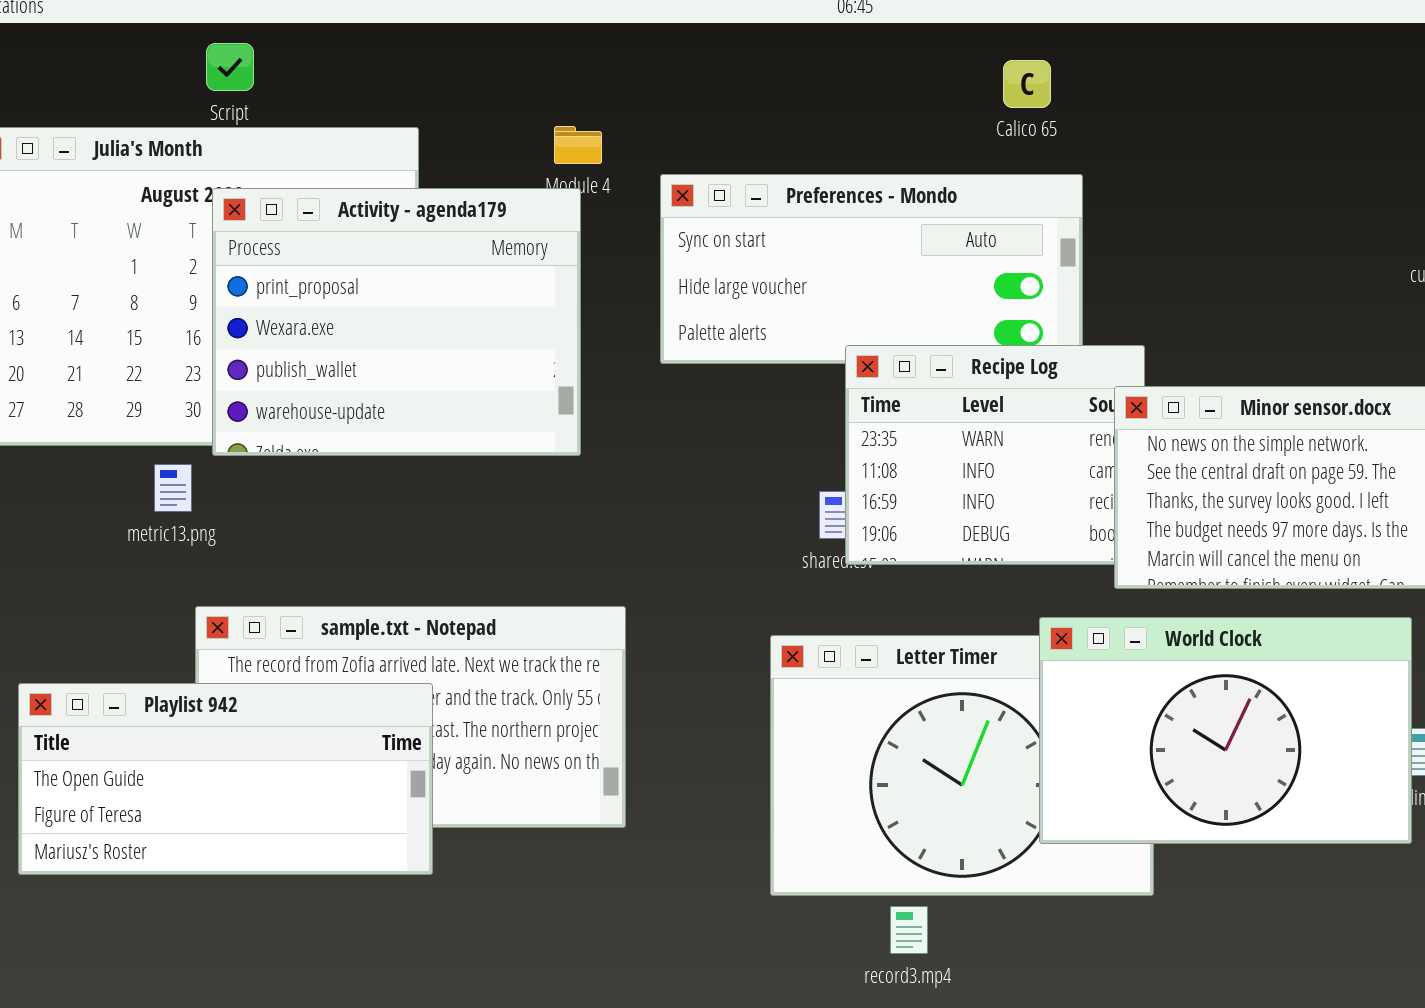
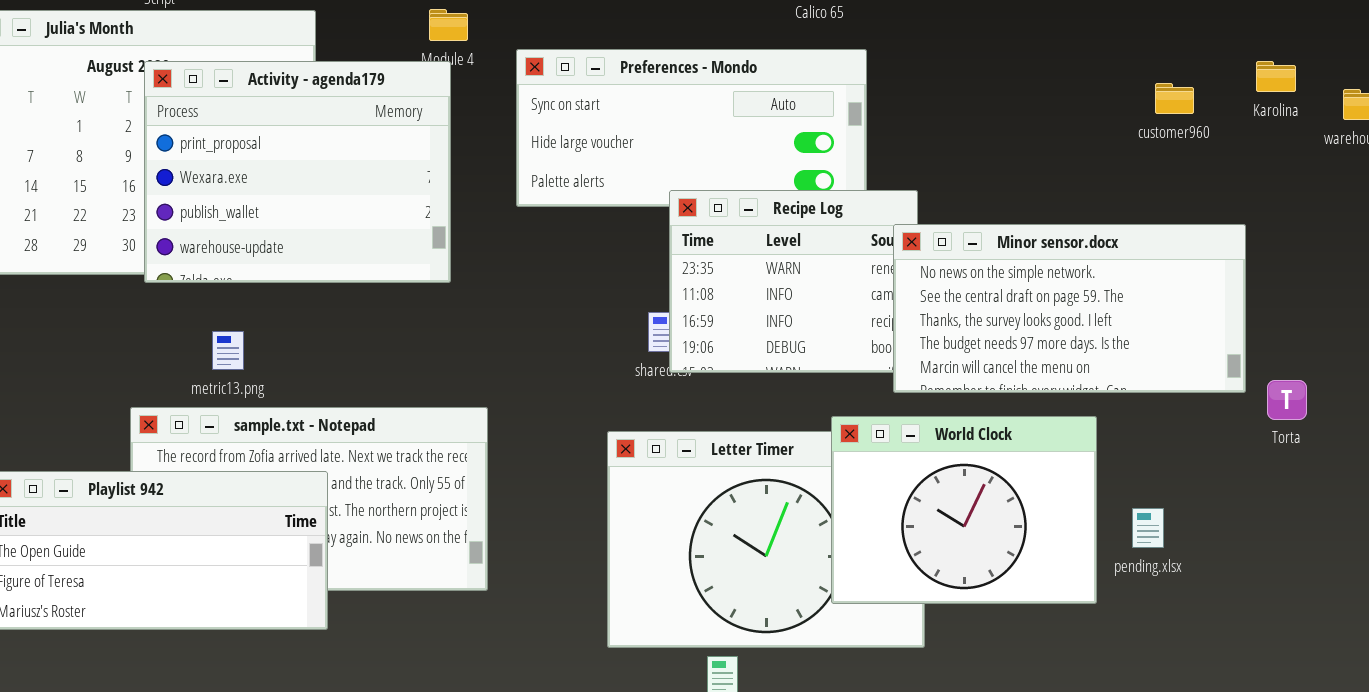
metric13.png: [154,464,192,512] -> [212,331,244,370], moved
World Clock: [1039,617,1412,844] -> [831,416,1097,604], resized

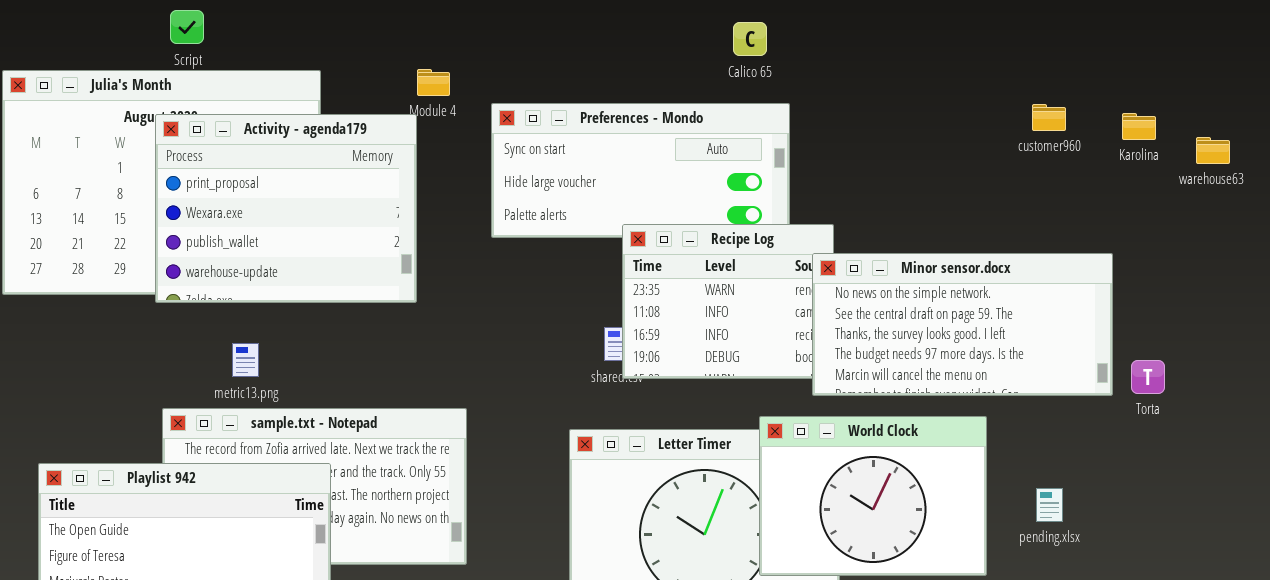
Activity - agenda179: [144,61,451,283] -> [155,114,417,303], moved
customer960: [1155,83,1194,114] -> [1032,104,1066,131], moved
Torta: [1267,380,1307,420] -> [1131,360,1165,394], moved
pending.xlsx: [1132,508,1164,548] -> [1036,488,1063,522], moved

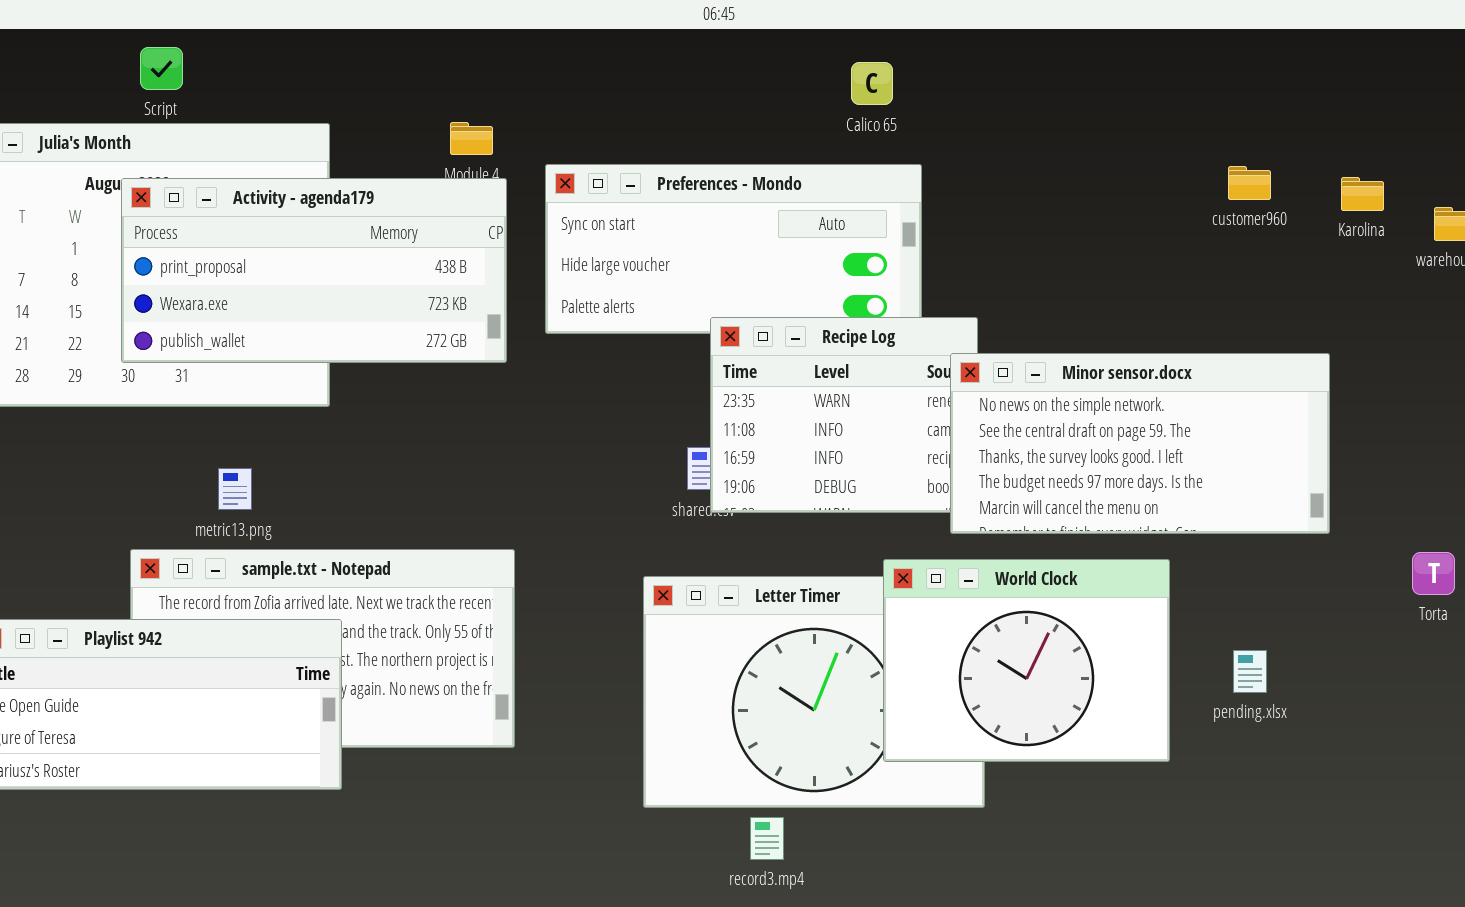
Activity - agenda179: [155,114,417,303] -> [121,178,507,363], resized
Torta: [1131,360,1165,394] -> [1412,552,1455,595], moved

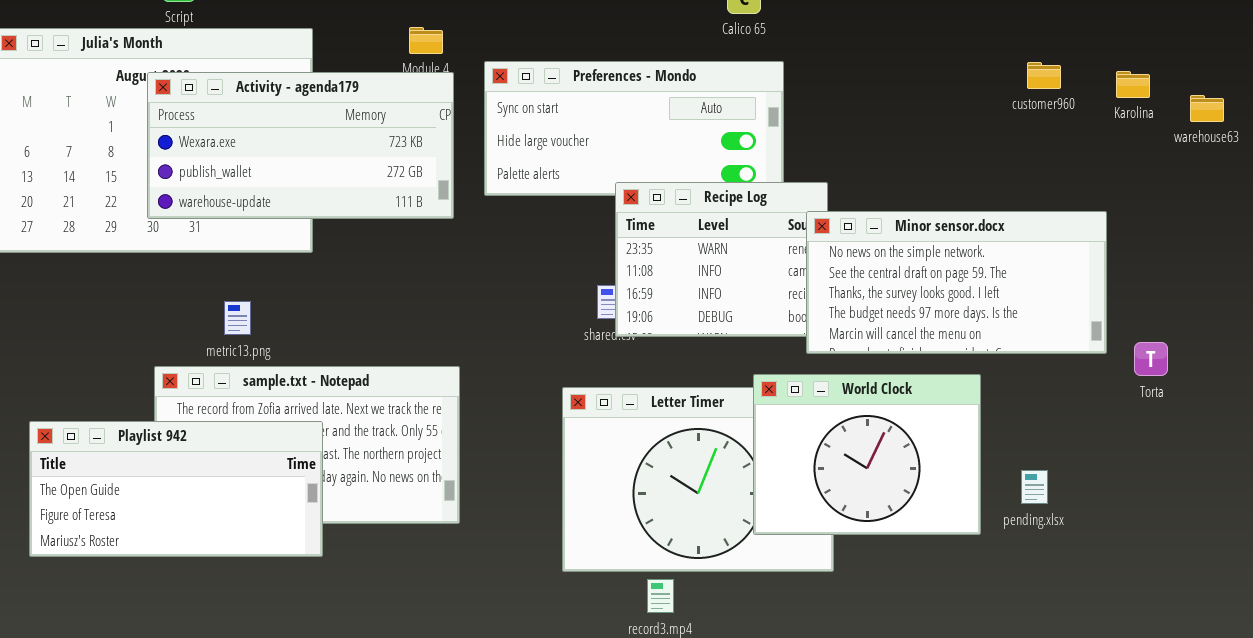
Activity - agenda179: [121,178,507,363] -> [147,72,454,219], scrolled down 1 row
Torta: [1412,552,1455,595] -> [1134,342,1168,376], moved
pending.xlsx: [1233,650,1267,693] -> [1021,470,1048,504], moved

